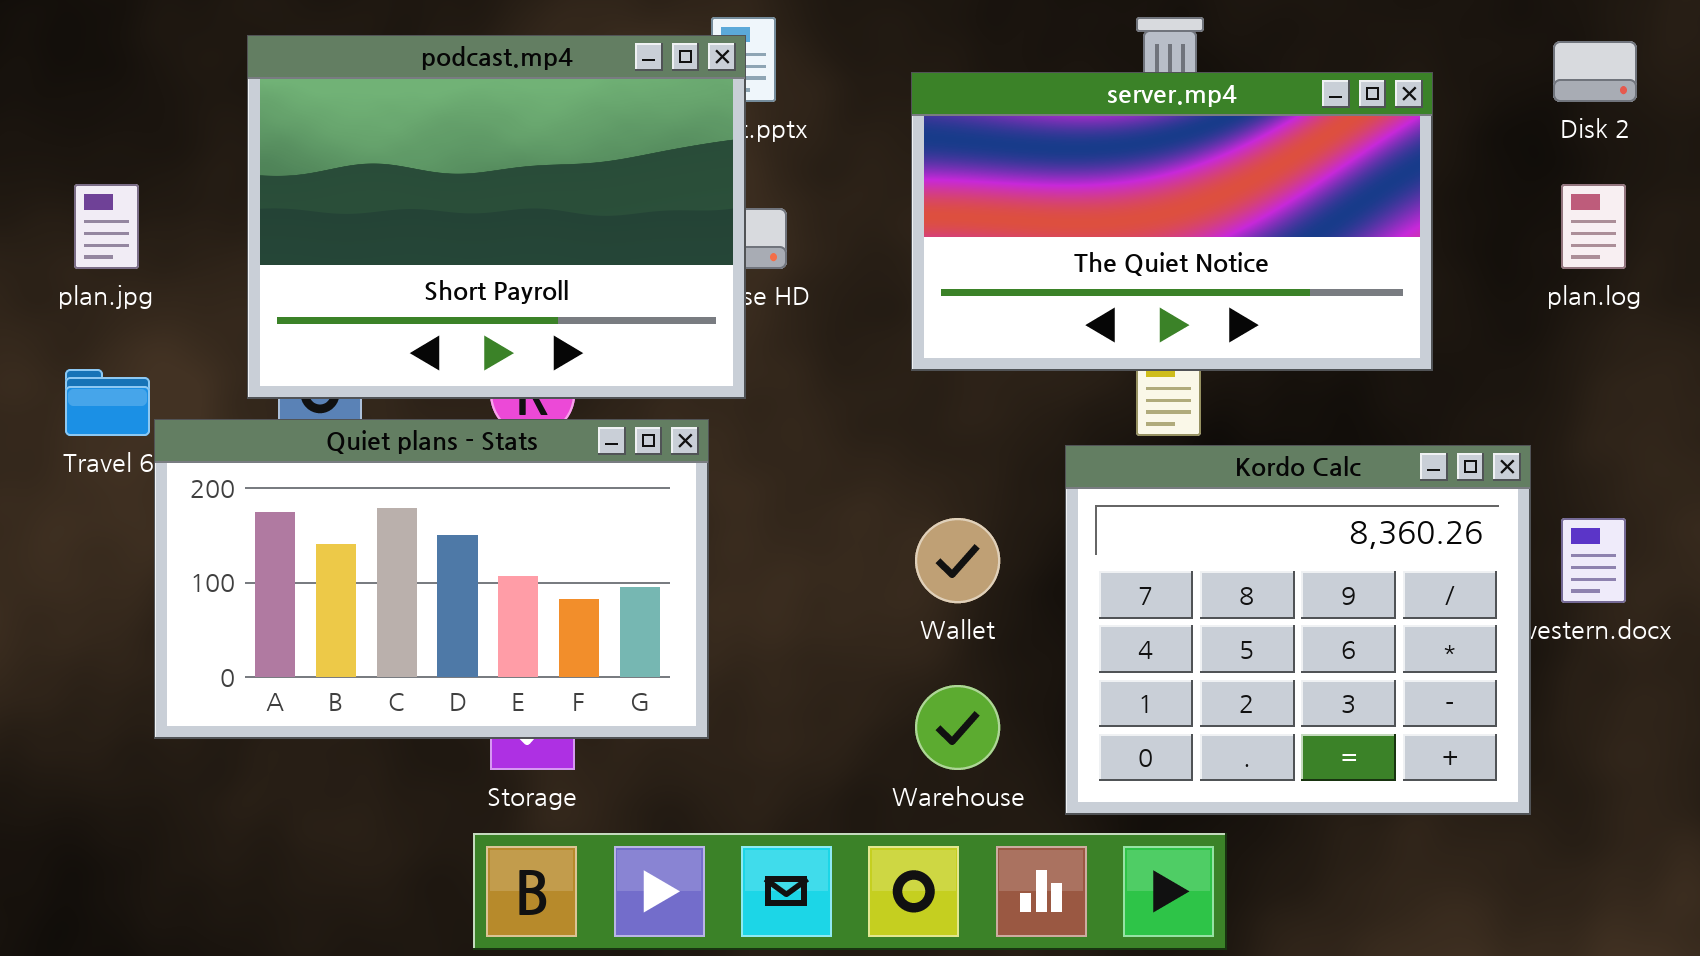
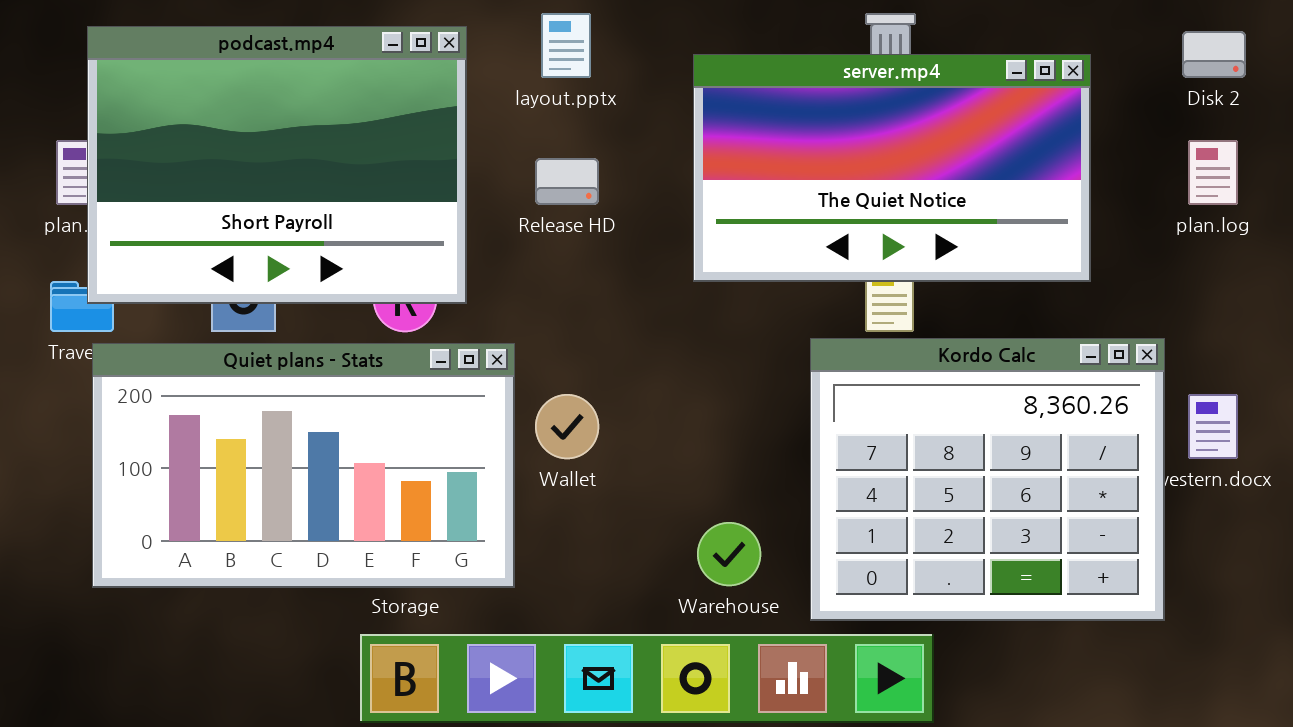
podcast.mp4: [247,35,746,399] -> [87,26,467,304], moved
Quiet plans - Stats: [154,419,709,739] -> [92,343,515,588], moved
Wallet: [915,518,1000,603] -> [535,394,599,459], moved

